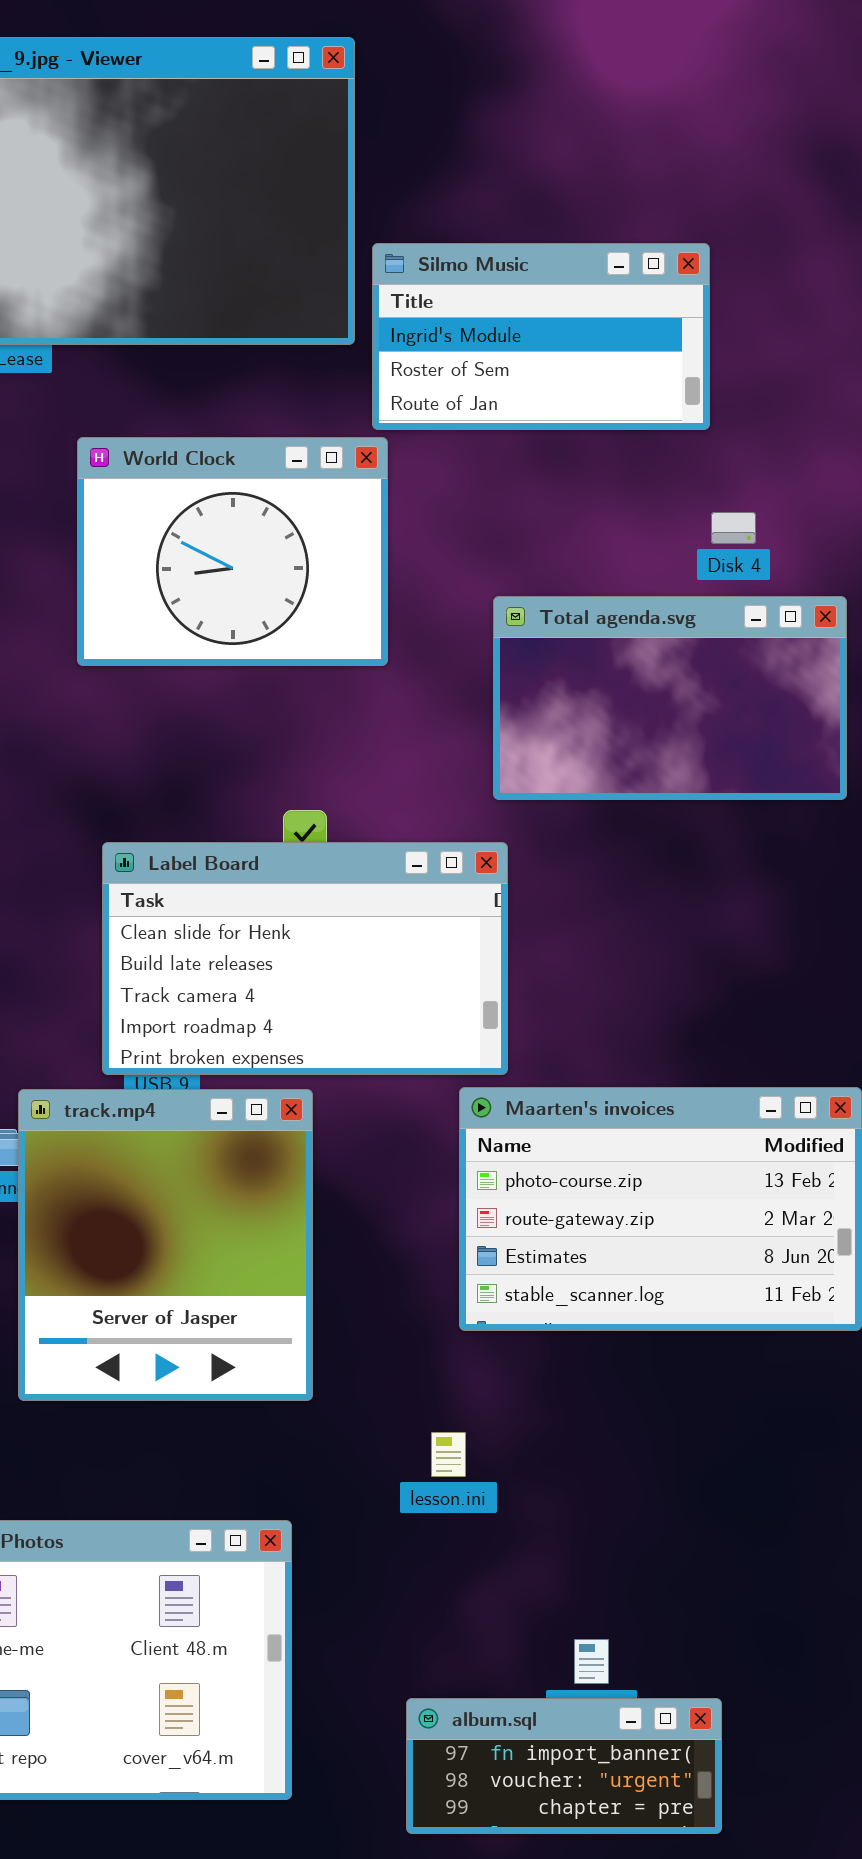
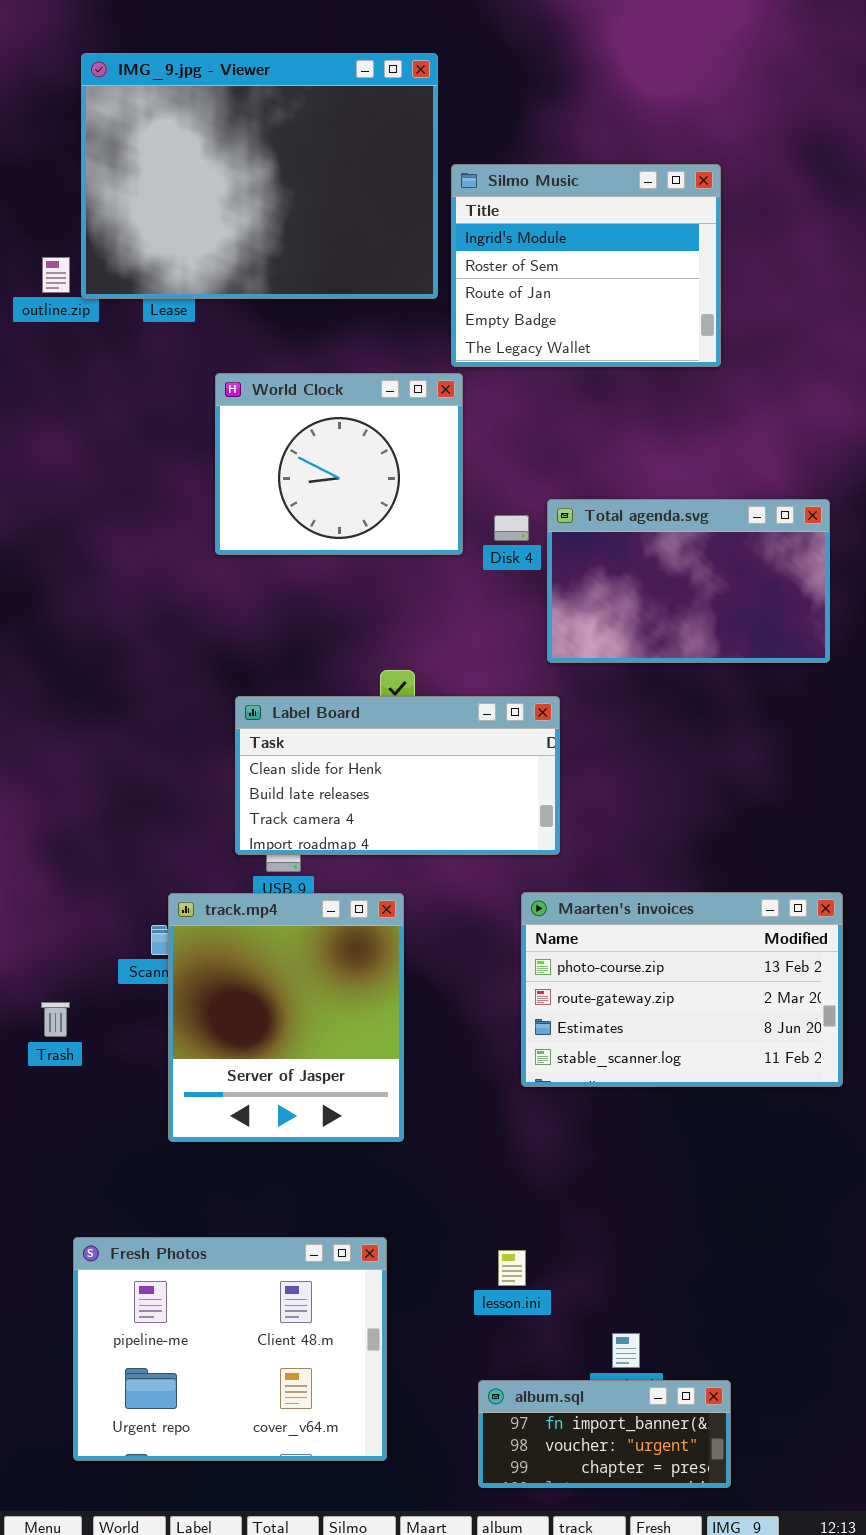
Silmo Music: [372,243,710,430] -> [451,164,721,367], resized
Disk 4: [711,512,756,544] -> [494,515,529,541], moved
Label Board: [102,842,508,1075] -> [235,696,560,855], resized
lesson.ini: [431,1432,466,1477] -> [498,1250,526,1286], moved

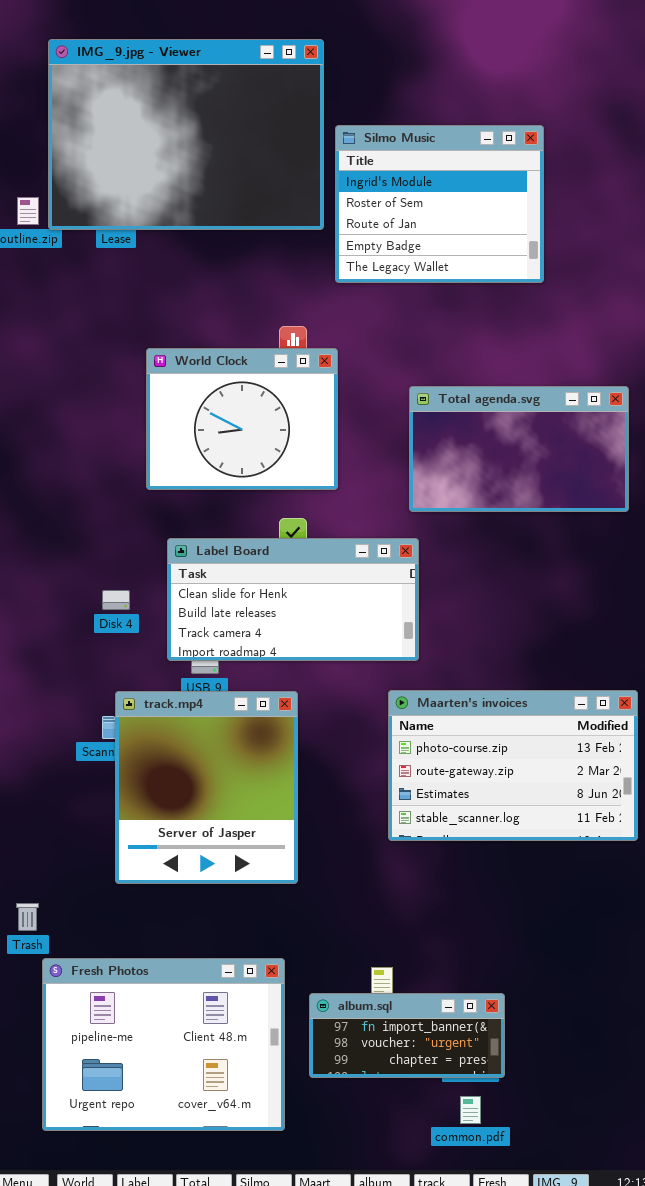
World Clock: [215,373,463,555] -> [146,348,338,490], moved
Disk 4: [494,515,529,541] -> [102,590,130,610], moved
Trash: [41,1002,70,1037] -> [16,903,39,931], moved
album.sql: [478,1380,731,1488] -> [309,993,505,1078], moved

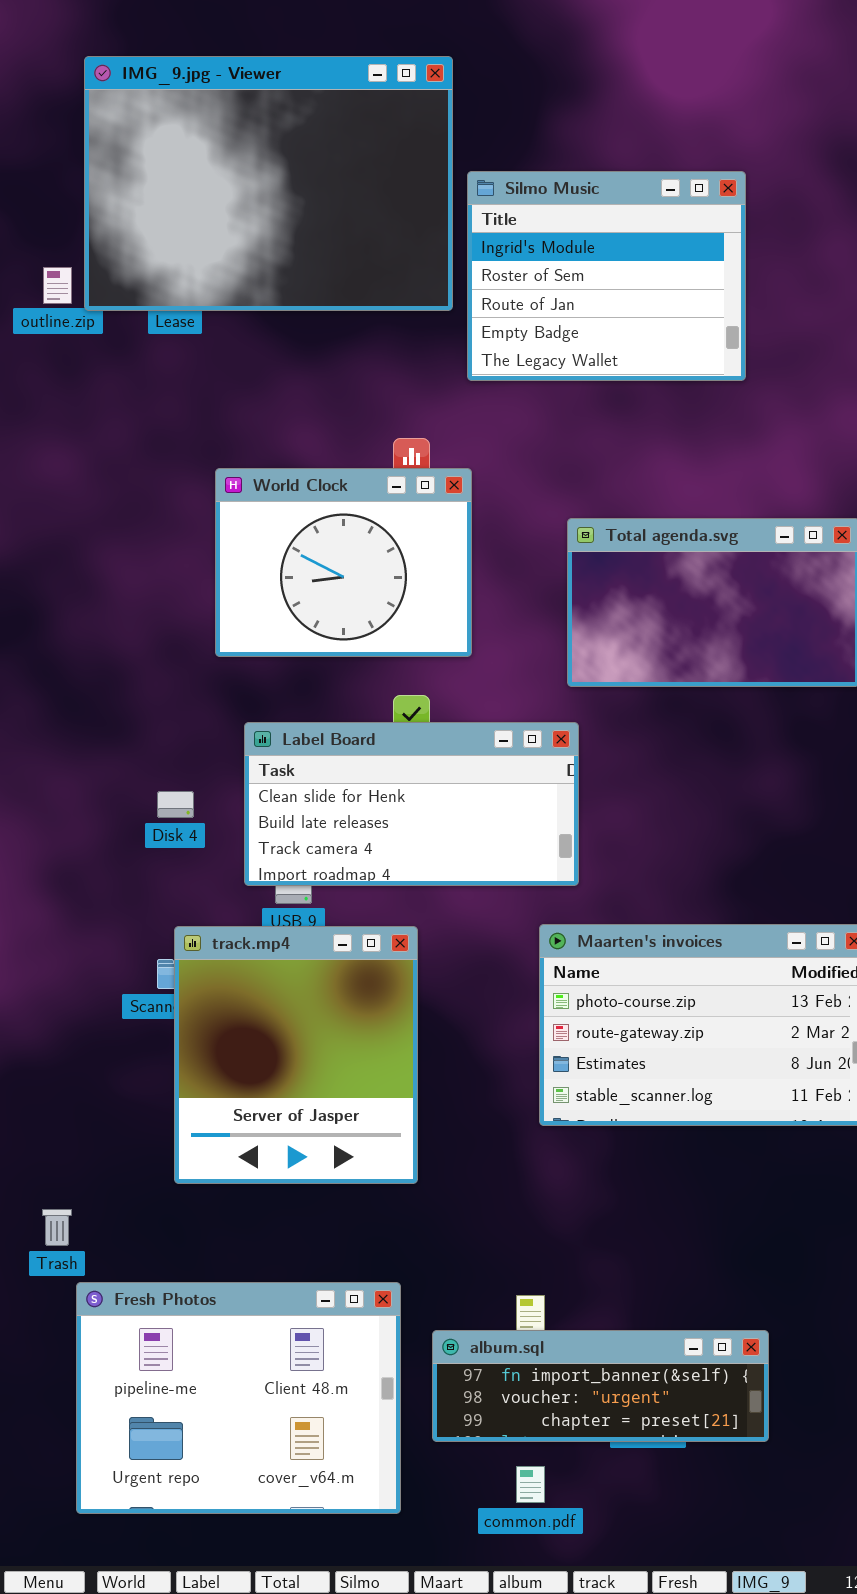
album.sql: [309,993,505,1078] -> [432,1330,769,1442], resized
common.pdf: [460,1096,481,1124] -> [516,1466,545,1503], moved

